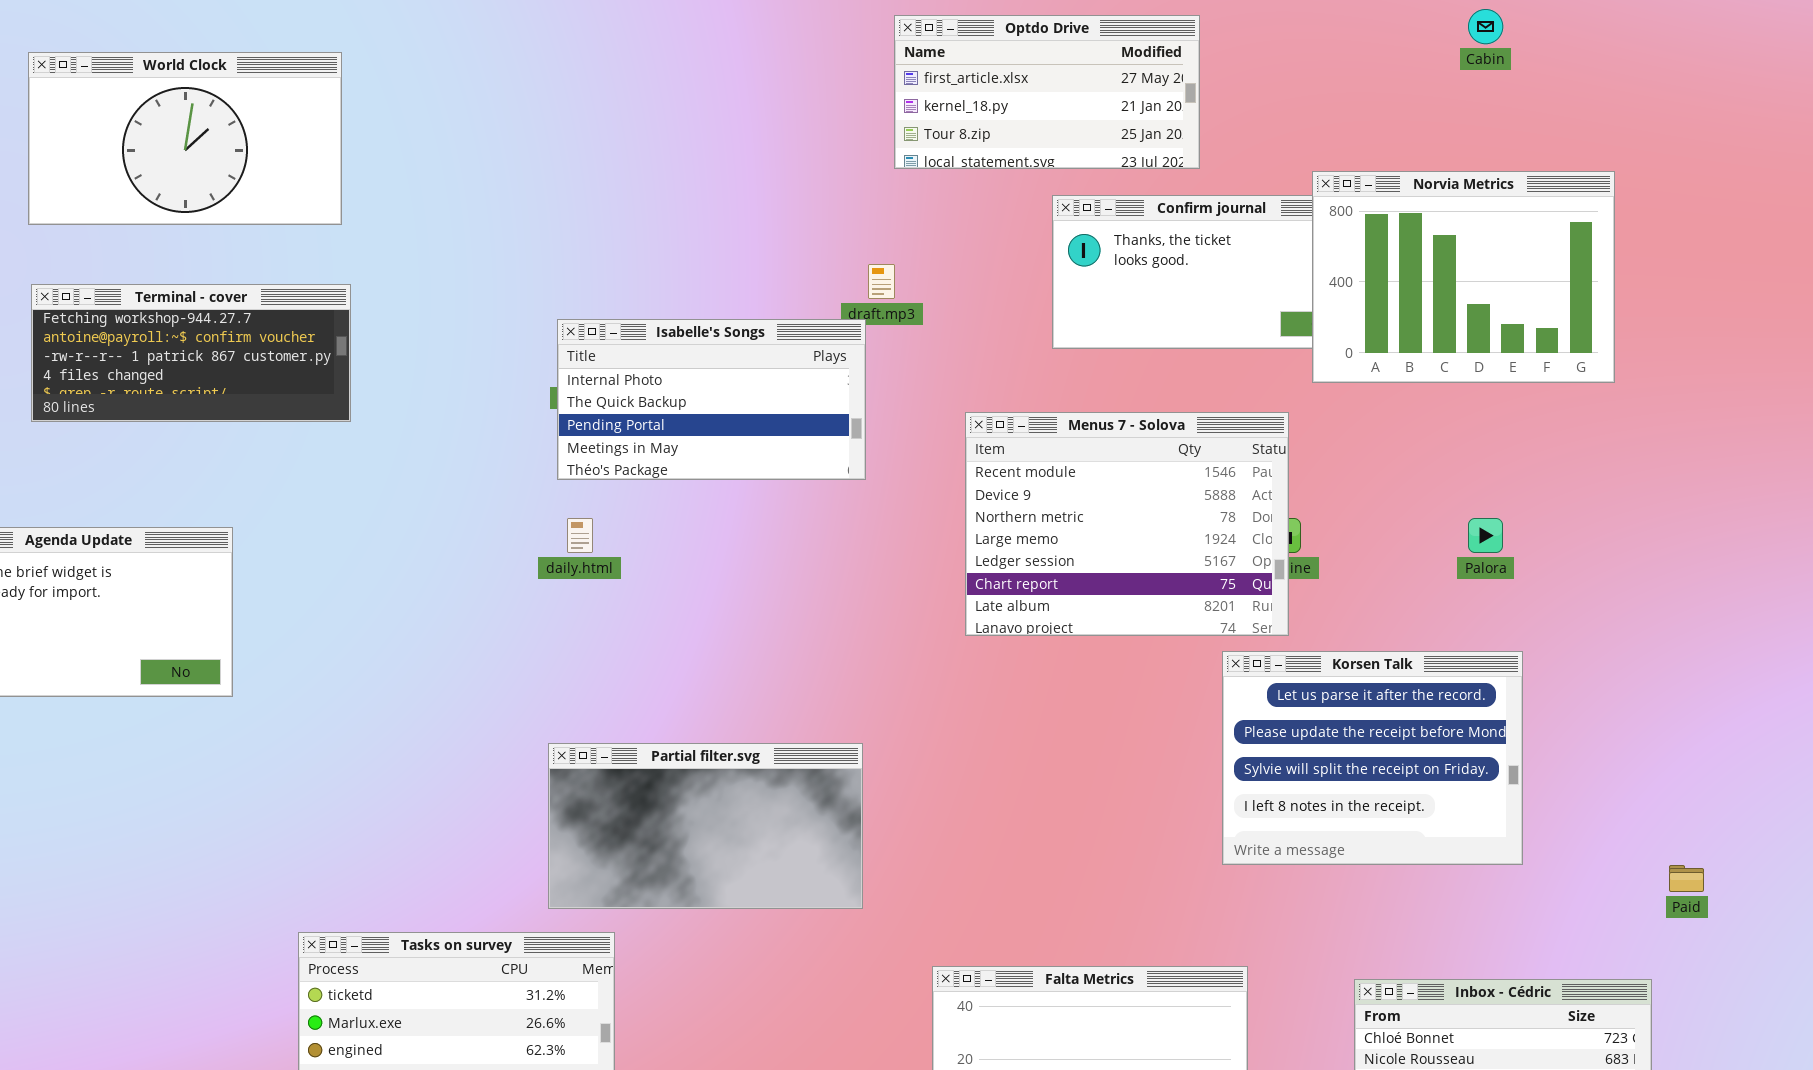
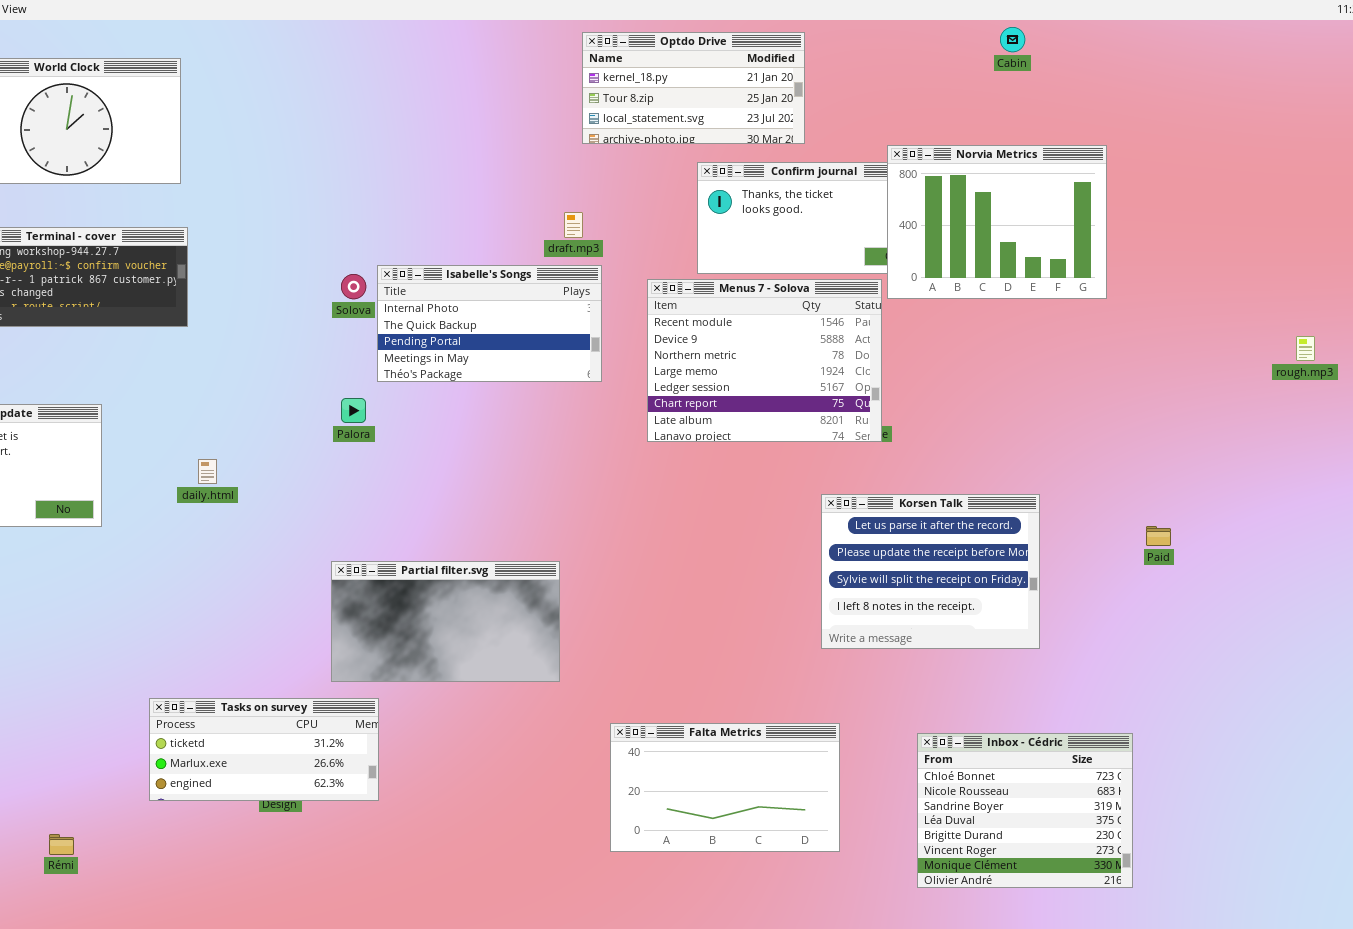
Optdo Drive: [894,15,1200,169] -> [582,32,805,144], scrolled down 1 row
Isabelle's Songs: [557,319,866,480] -> [377,265,602,382], moved
Menus 7 - Solova: [965,412,1289,636] -> [647,279,882,442], moved
daily.html: [567,518,593,553] -> [198,459,217,484], moved
Palora: [1468,518,1503,553] -> [341,398,366,423], moved
Paid: [1669,865,1704,892] -> [1146,526,1171,546], moved

